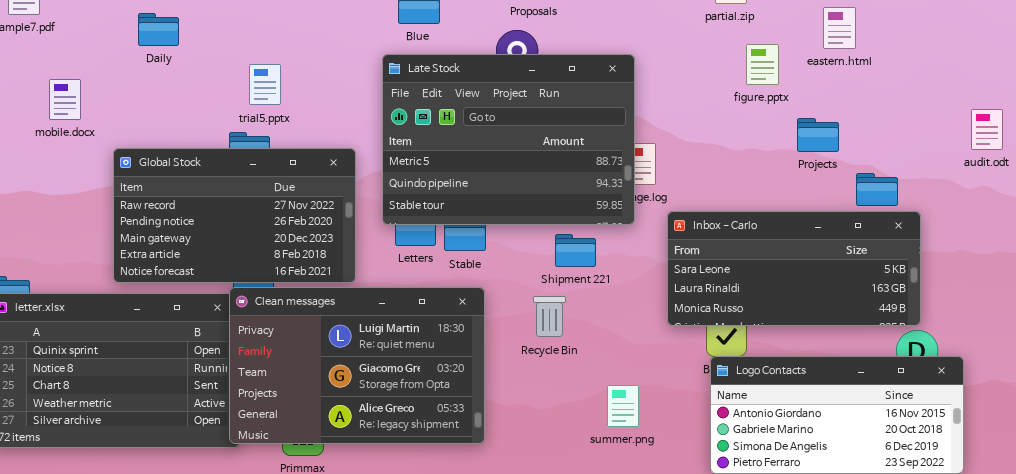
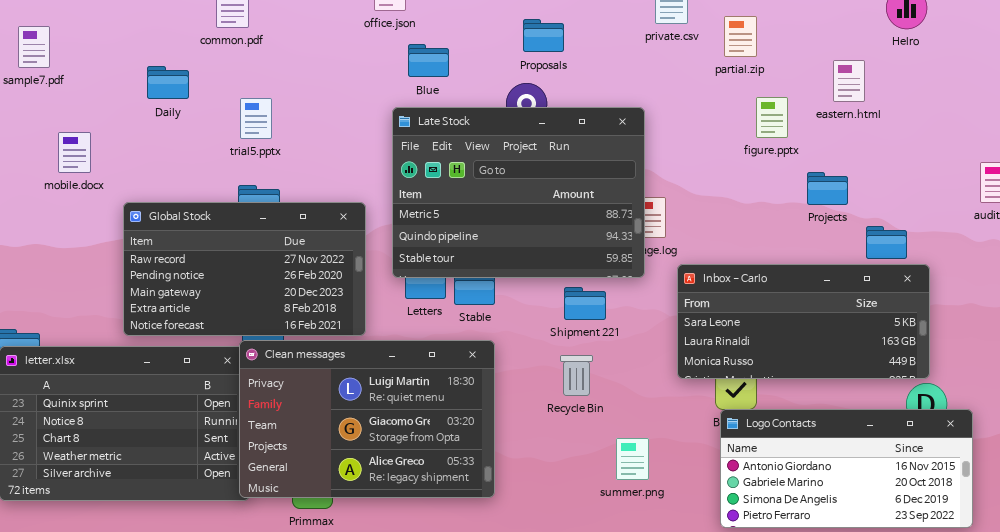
trial5.pptx: [249,64,281,105] -> [240,98,272,139], moved
Recycle Bin: [533,296,566,337] -> [560,355,593,396], moved

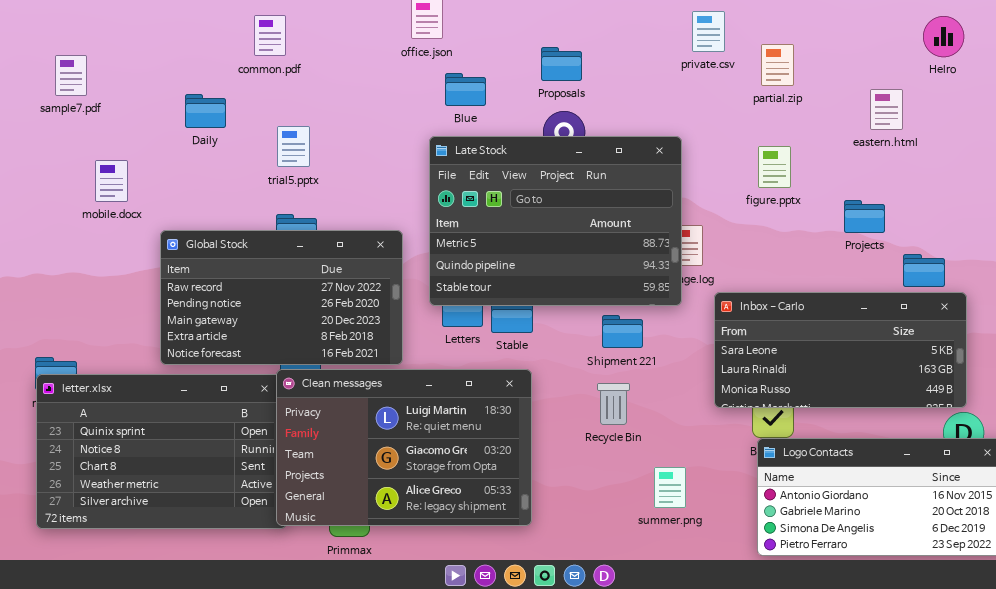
Proposals: [523,19,564,52] -> [541,47,582,81], moved
figure.pptx: [756,97,788,138] -> [758,146,791,188], moved

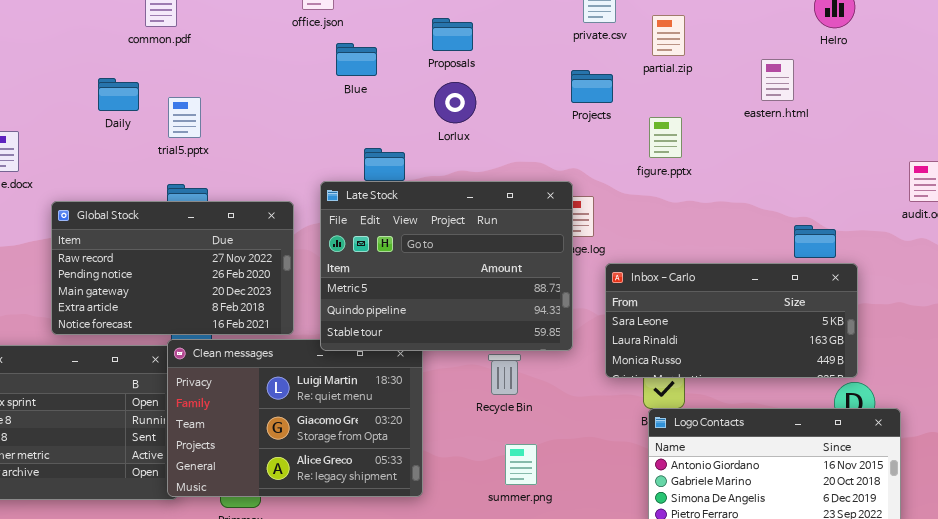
Daily: [185,94,226,128] -> [98,78,139,111], moved
Late Stock: [429,136,682,306] -> [320,181,573,351], moved
Projects: [844,200,885,233] -> [571,70,613,103], moved
summer.png: [654,467,686,508] -> [505,444,537,485], moved

